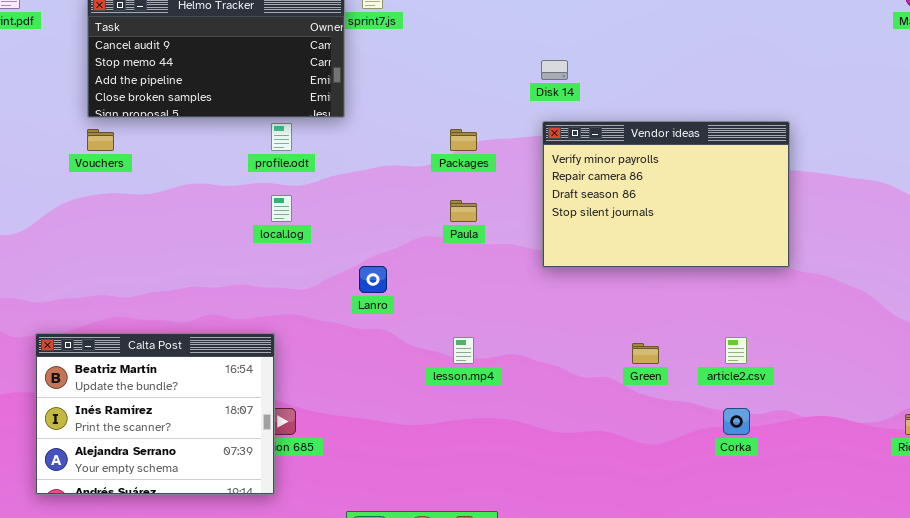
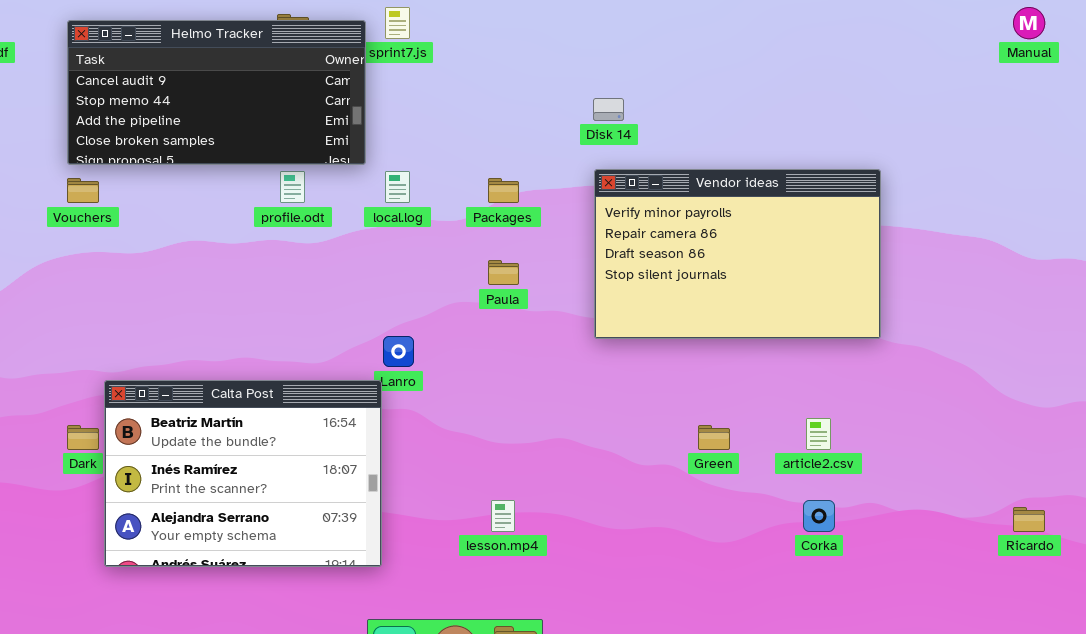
local.log: [271,195,292,222] -> [385,171,410,203], moved
Calta Post: [35,333,275,495] -> [104,380,382,567], moved
lesson.mp4: [453,337,474,364] -> [491,500,515,532], moved

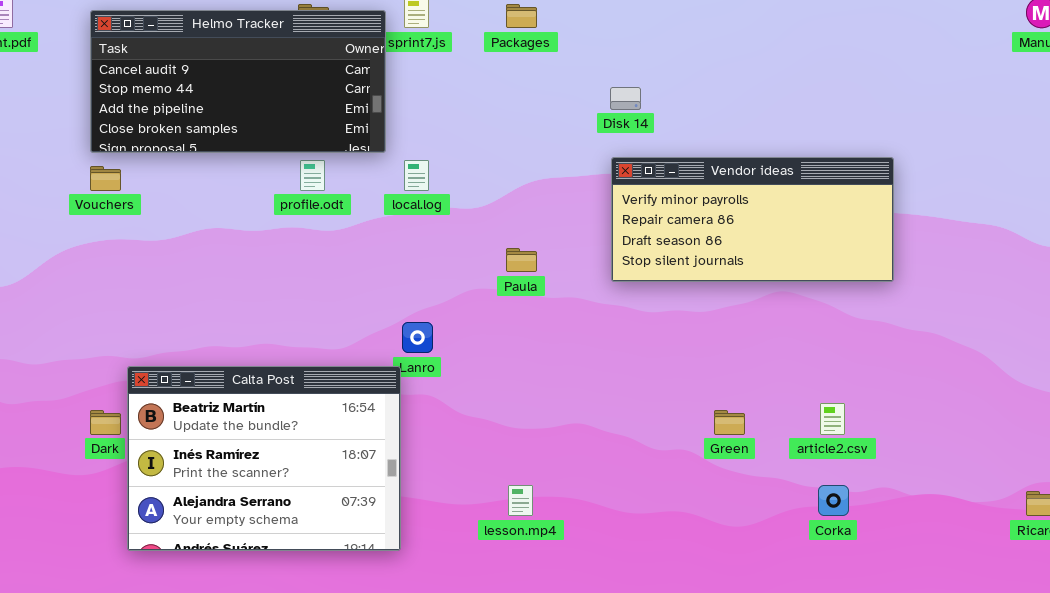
Vendor ideas: [594,169,881,339] -> [611,157,894,282], resized
Packages: [488,178,519,203] -> [506,4,537,28], moved

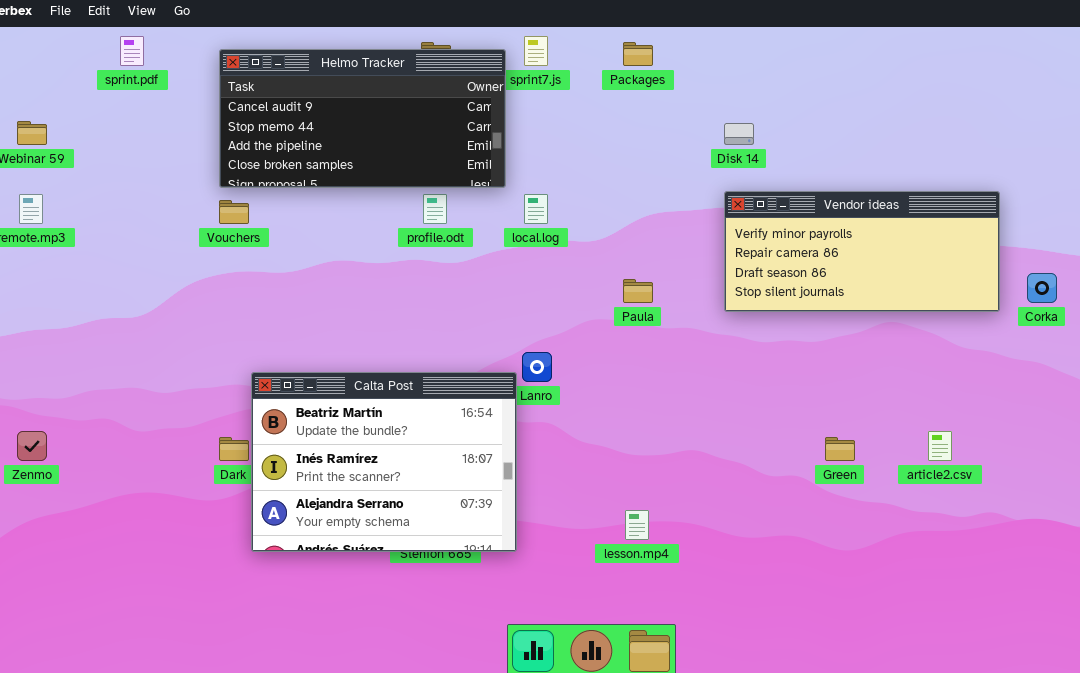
Calta Post: [127,366,401,551] -> [251,372,517,552], moved
Corka: [818,485,849,516] -> [1027,273,1057,303], moved

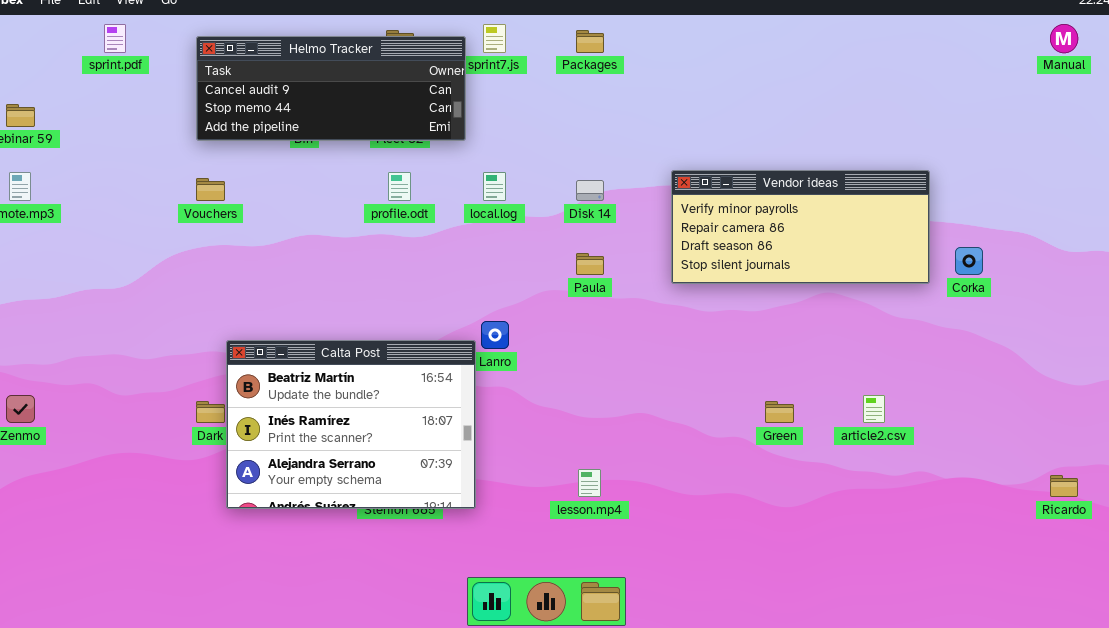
Helmo Tracker: [219,49,506,188] -> [196,36,466,141], resized
Disk 14: [724,123,754,145] -> [576,180,604,201], moved

